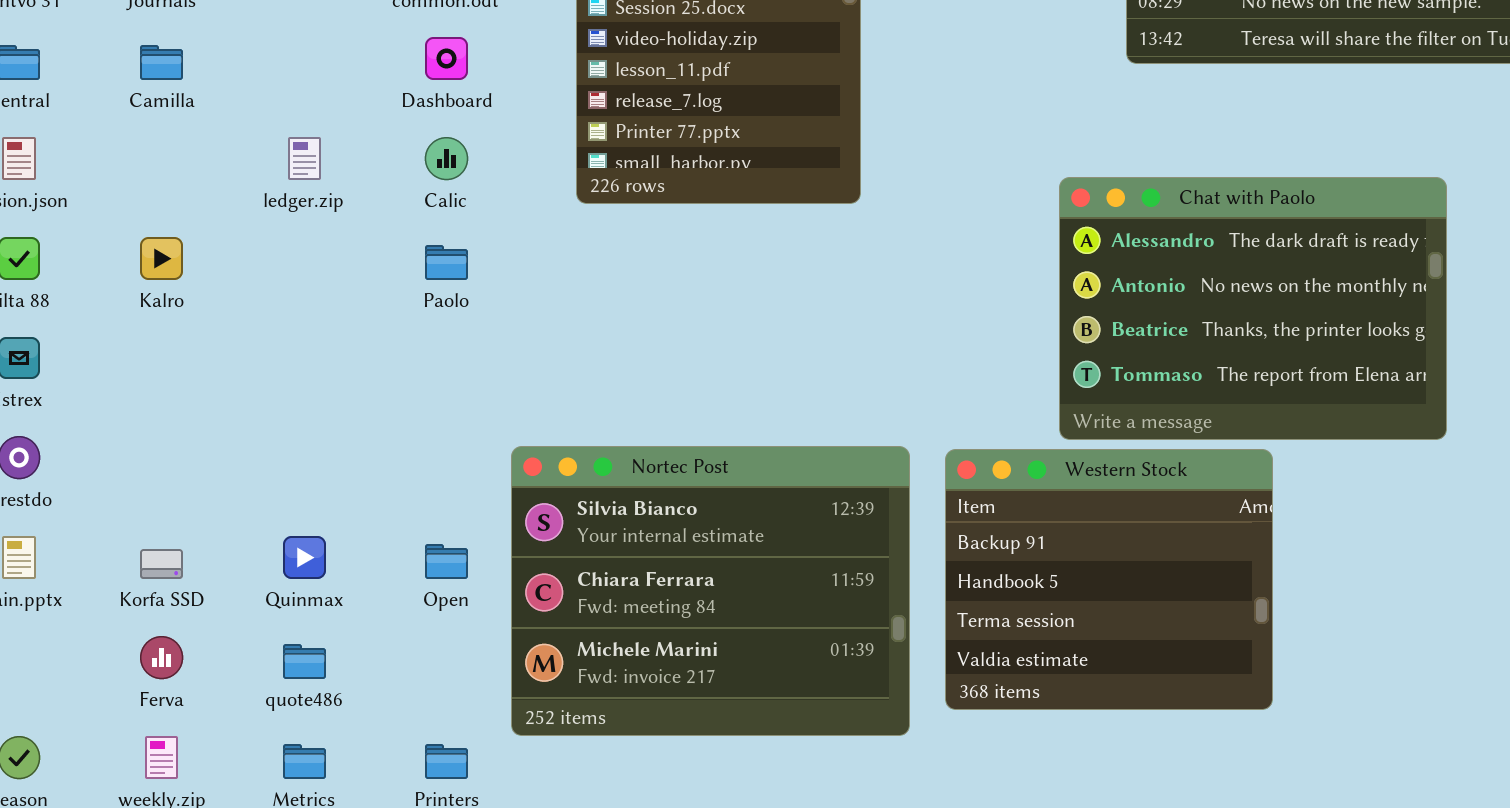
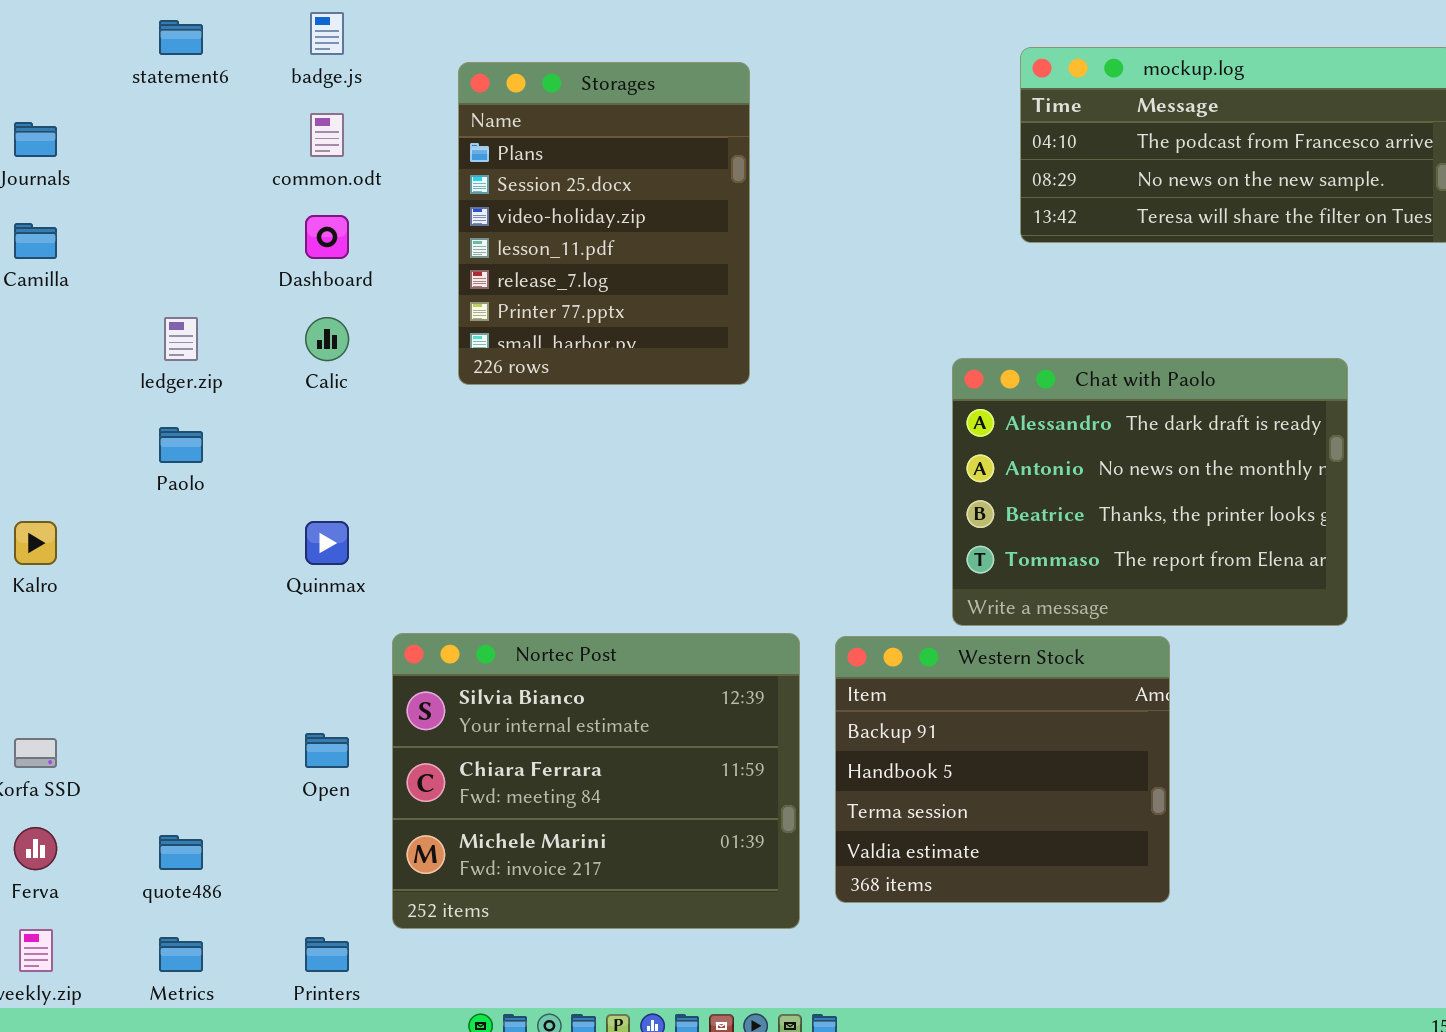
Kalro: [140,237,183,280] -> [14,521,57,565], moved
Paolo: [425,245,468,280] -> [159,427,203,463], moved
Quinmax: [283,536,326,579] -> [305,521,349,565], moved

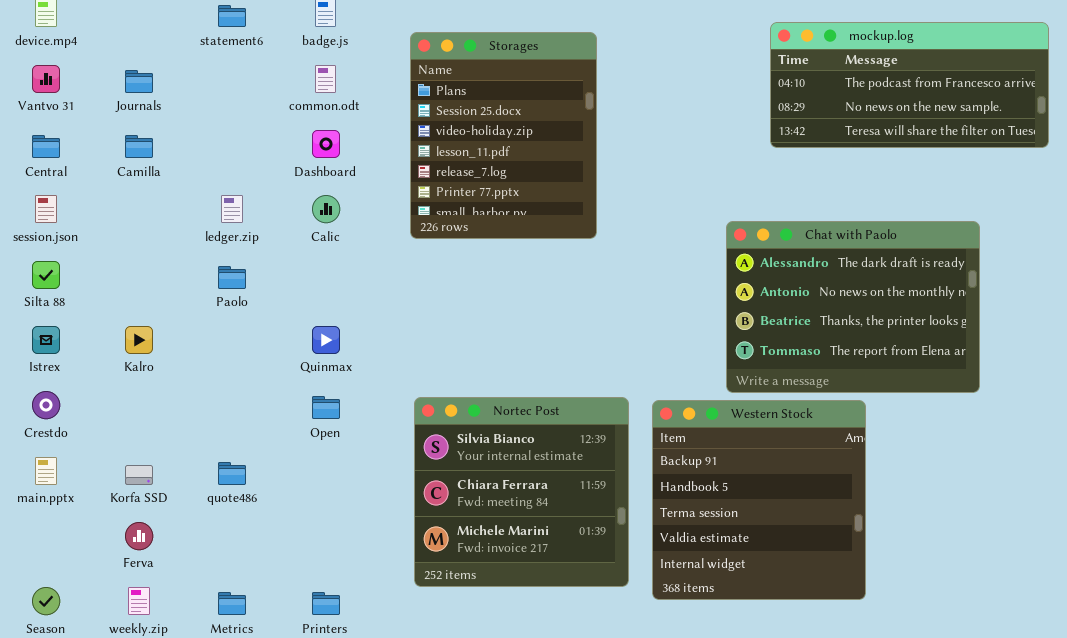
Nortec Post: [392,633,800,929] -> [414,397,629,587], resized
Western Stock: [835,636,1170,903] -> [652,400,866,600], resized
Open: [305,733,349,768] -> [312,396,340,419], moved
quote486: [159,835,203,870] -> [218,462,246,485], moved

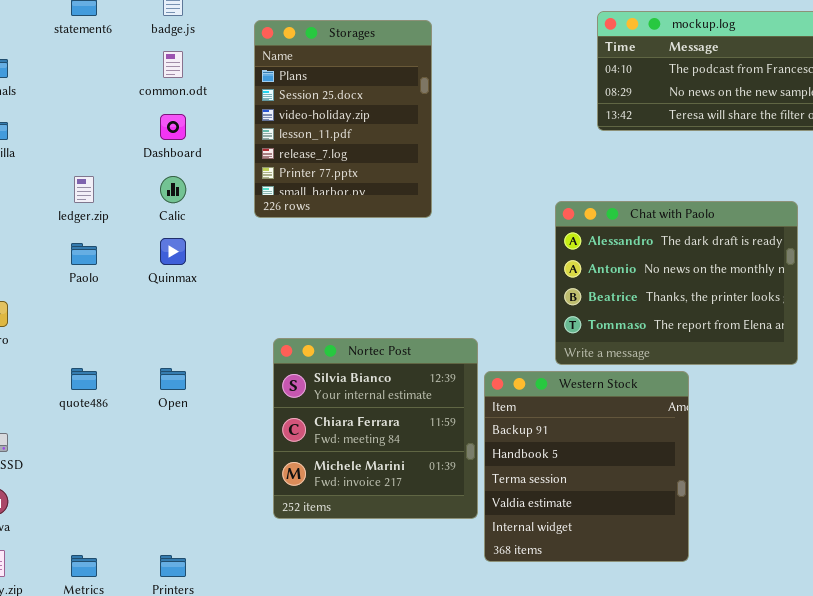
Quinmax: [312,326,340,354] -> [160,238,186,265], moved
Nortec Post: [414,397,629,587] -> [273,338,478,519], moved
quote486: [218,462,246,485] -> [71,368,97,390], moved

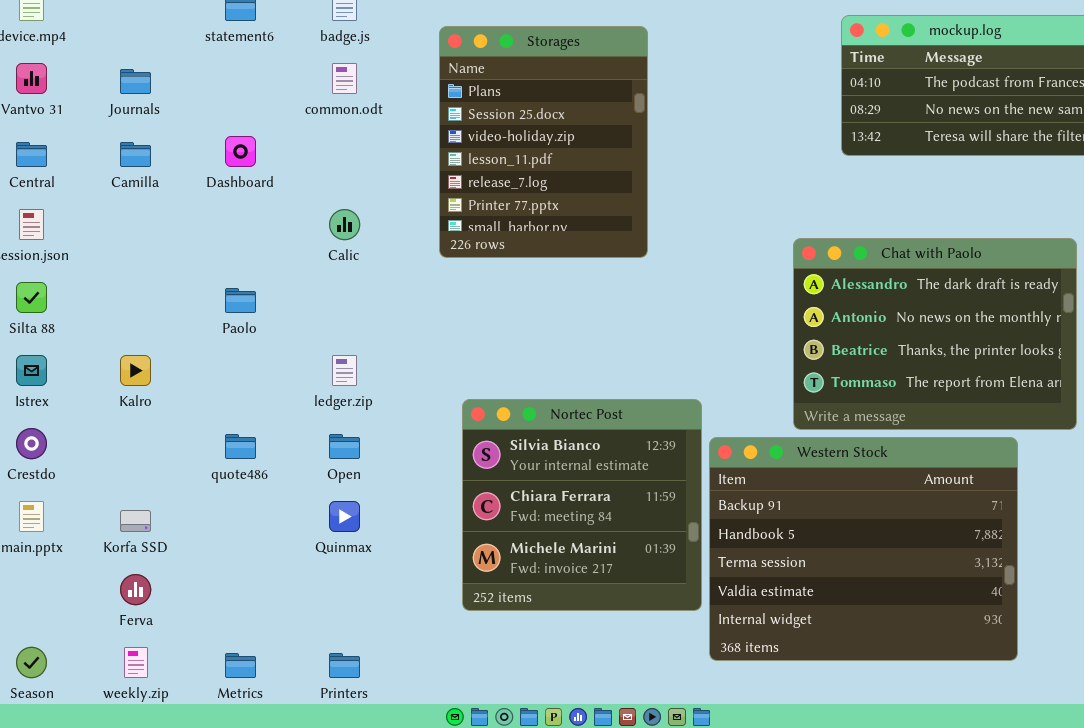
Dashboard: [160,114,186,140] -> [225,136,256,167], moved
ledger.zip: [74,176,94,203] -> [332,355,357,386], moved
Quinmax: [160,238,186,265] -> [329,501,360,532], moved
Western Stock: [484,371,689,562] -> [709,437,1018,661], resized

